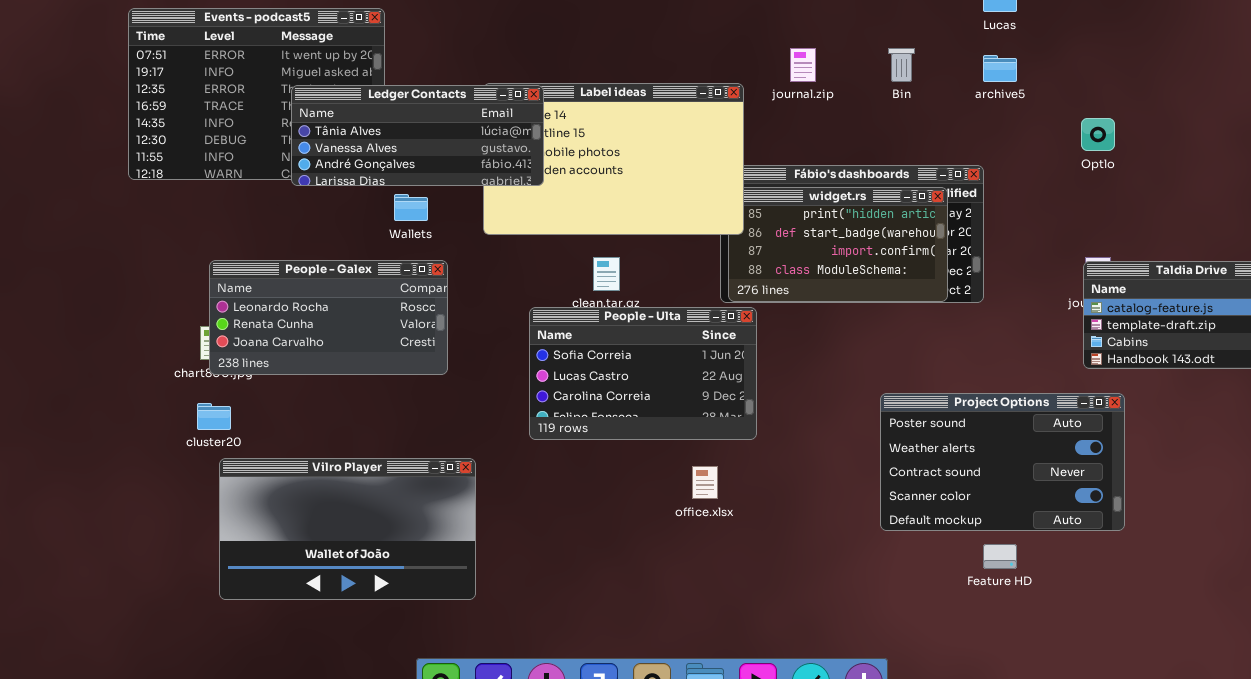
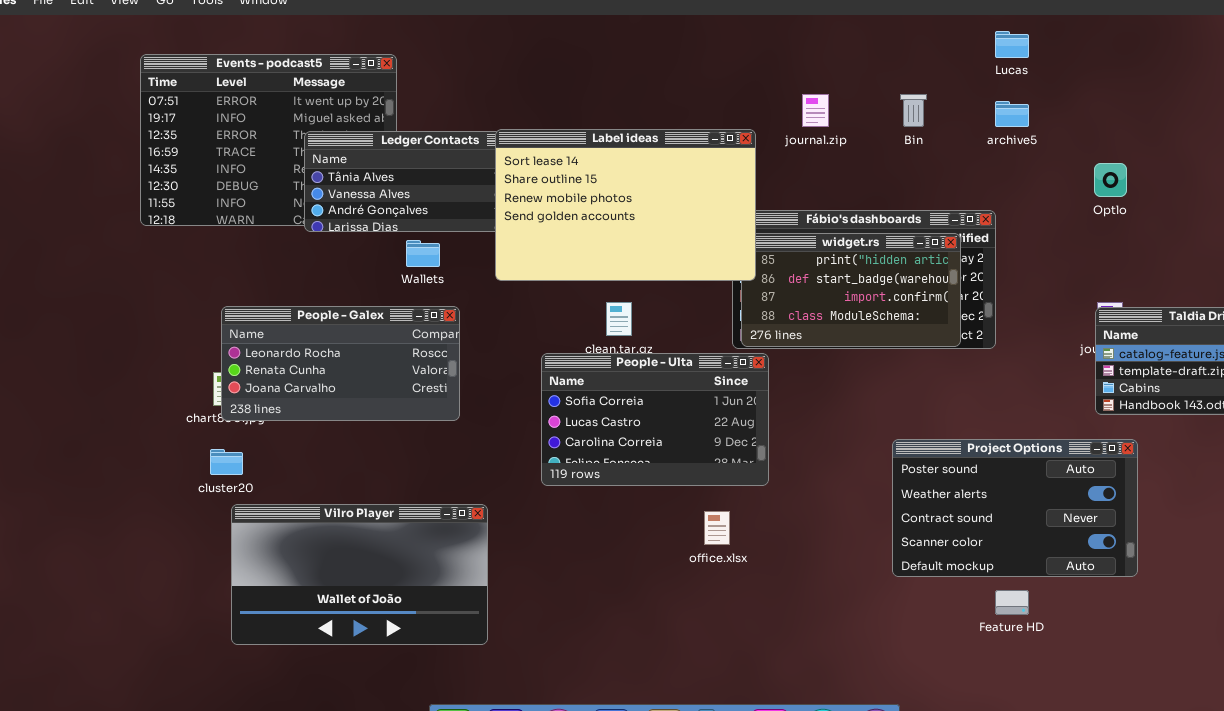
Label ideas: [483,83,744,235] -> [495,129,756,281], raised

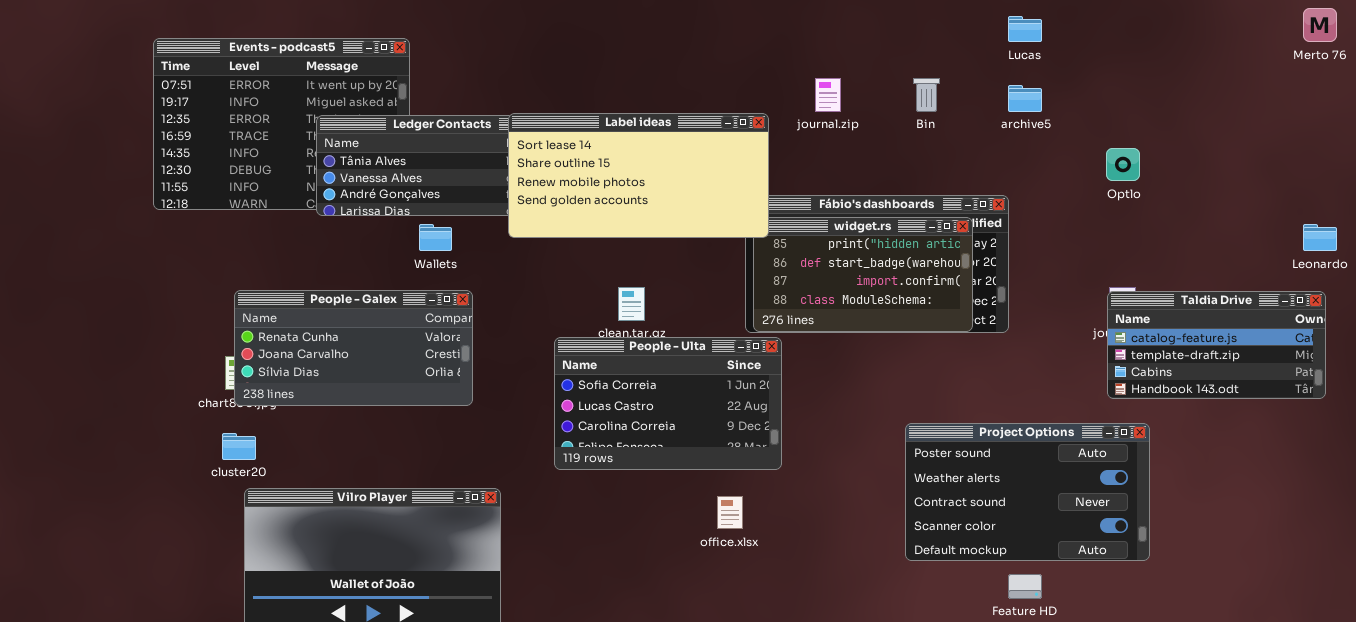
Label ideas: [495,129,756,281] -> [508,113,769,238], resized
People - Galex: [221,306,460,421] -> [234,290,473,406], scrolled down 1 row

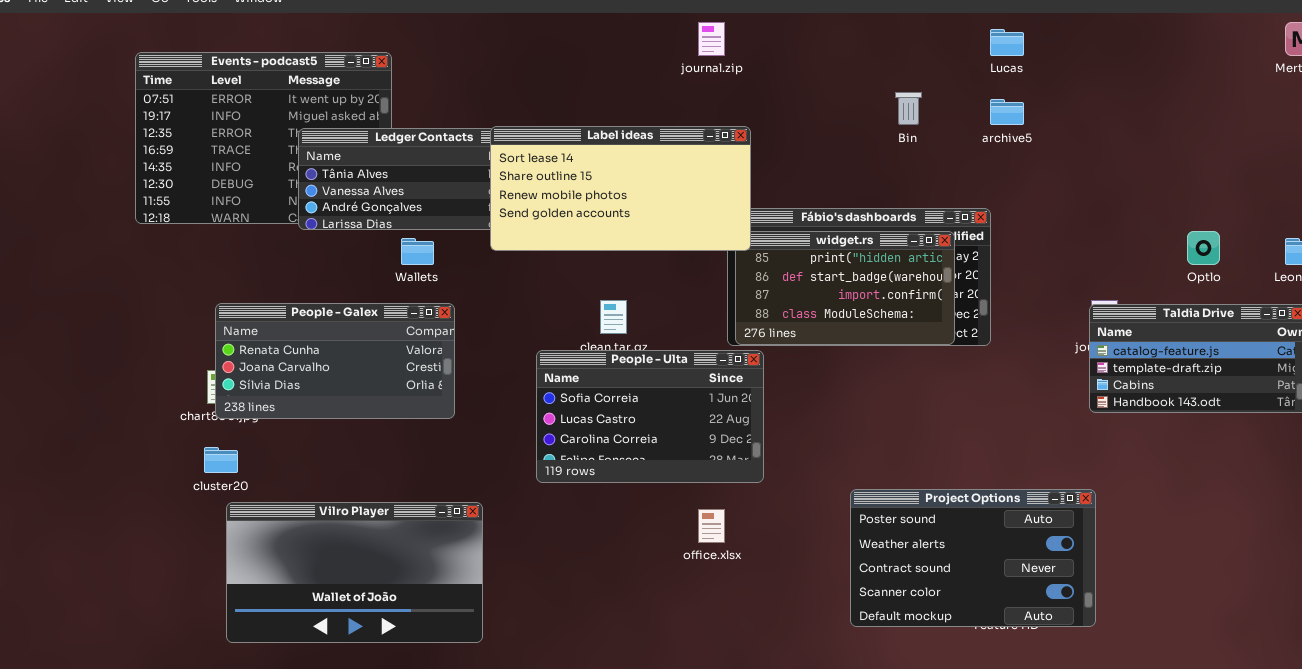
journal.zip: [815,78,841,112] -> [698,22,725,56], moved
Optlo: [1106,148,1140,181] -> [1187,231,1220,265], moved
Project Options: [905,423,1150,561] -> [850,489,1096,627], moved

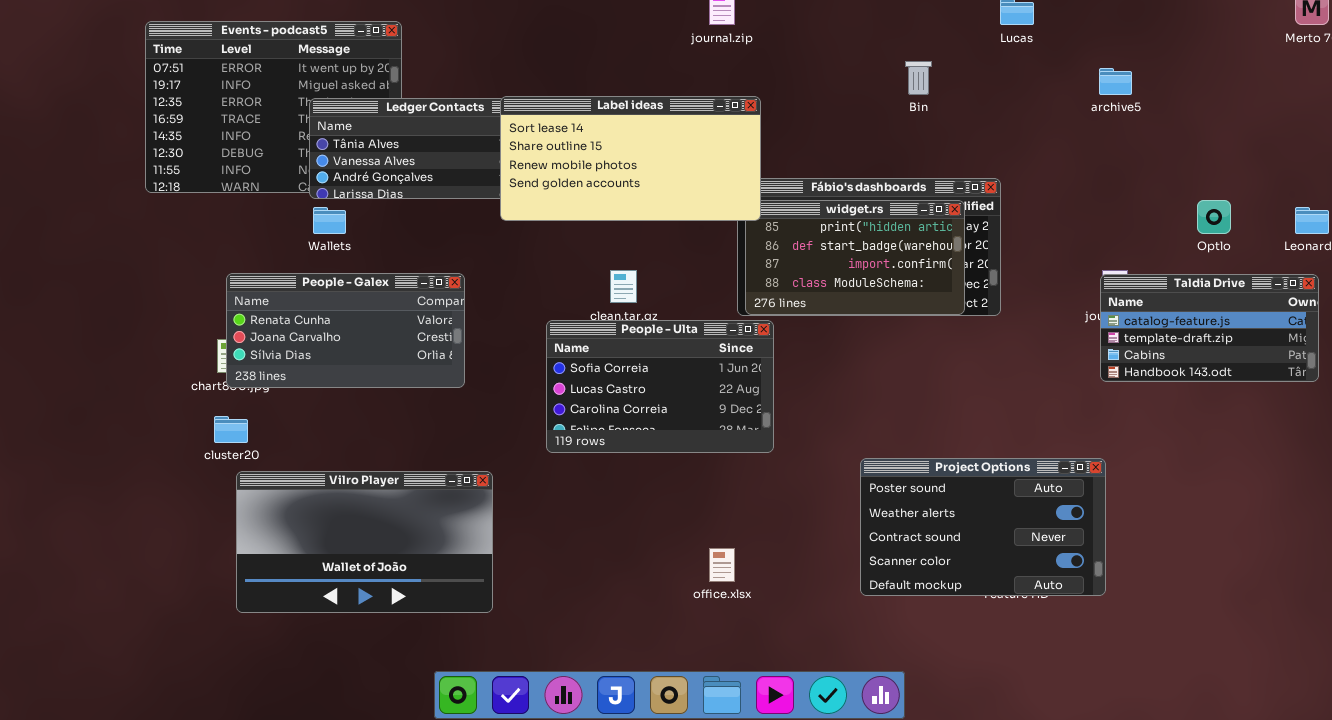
archive5: [990,99,1024,125] -> [1099,68,1132,95], moved
Wallets: [401,238,434,265] -> [313,207,346,234], moved
office.xlsx: [698,509,725,543] -> [709,548,735,582], moved

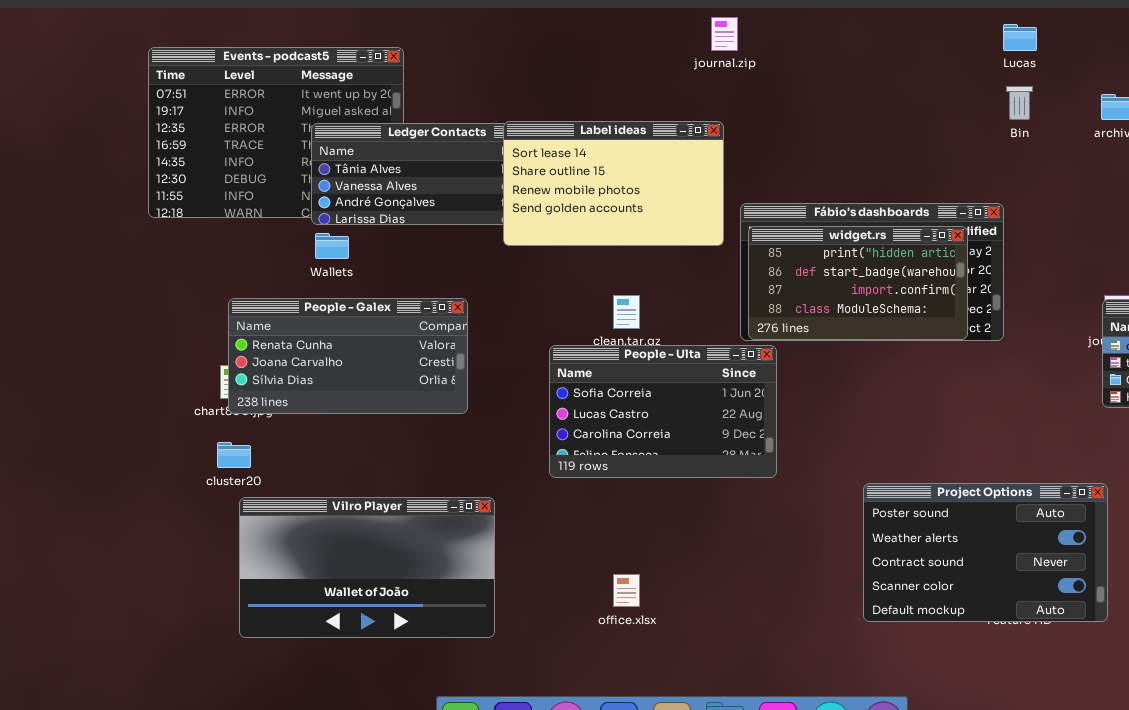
Bin: [905,61,932,95] -> [1006,86,1033,120], moved
Label ideas: [500,96,761,221] -> [503,121,724,246], resized
office.xlsx: [709,548,735,582] -> [613,574,640,607], moved

